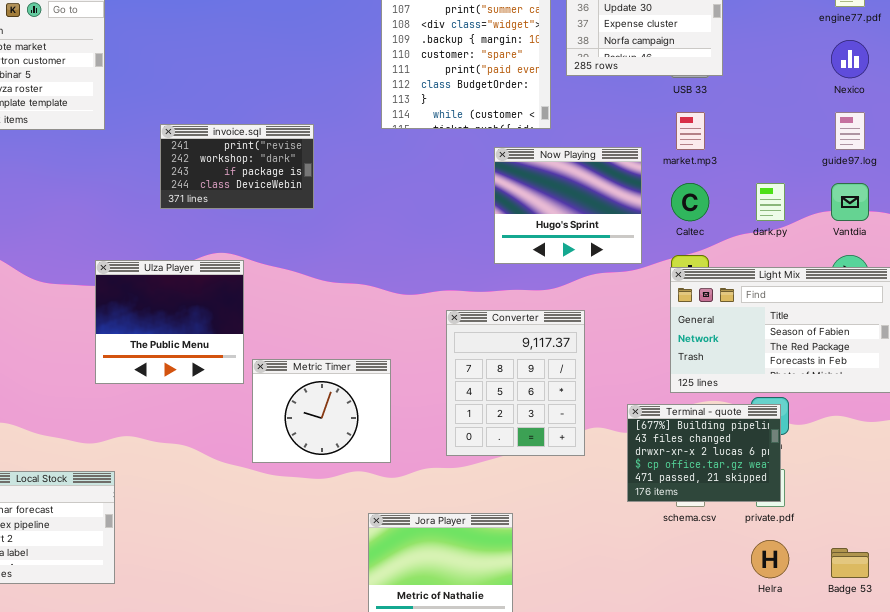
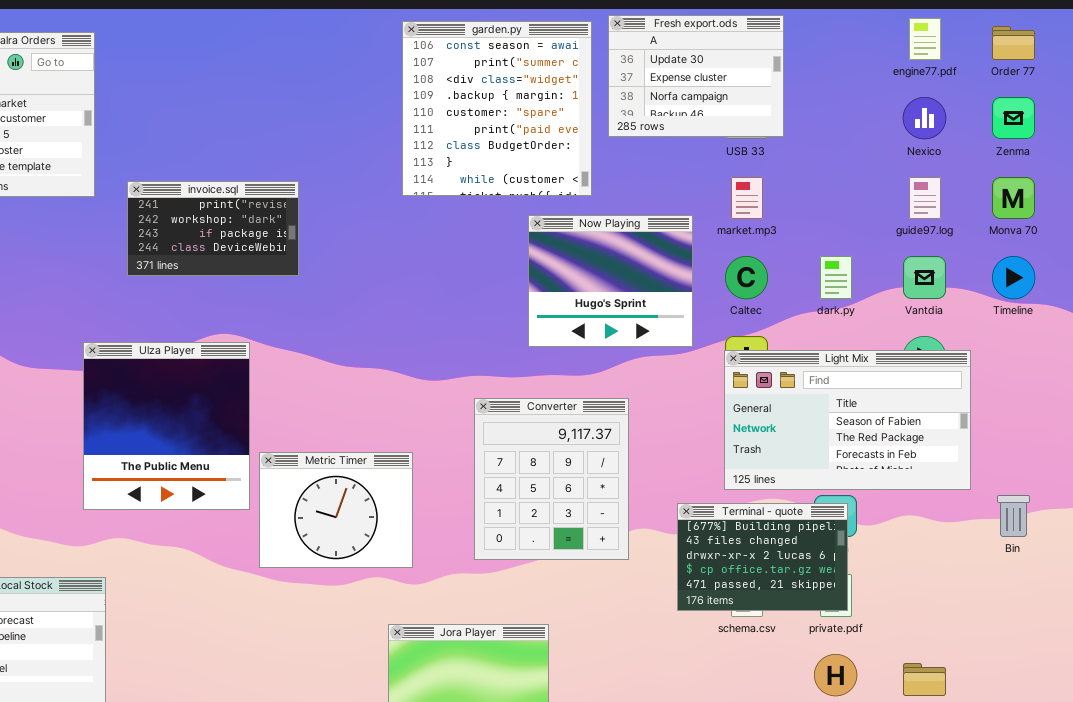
invoice.sql: [160,124,314,209] -> [127,181,299,276], moved
Ulza Player: [95,260,244,384] -> [83,342,250,510], resized

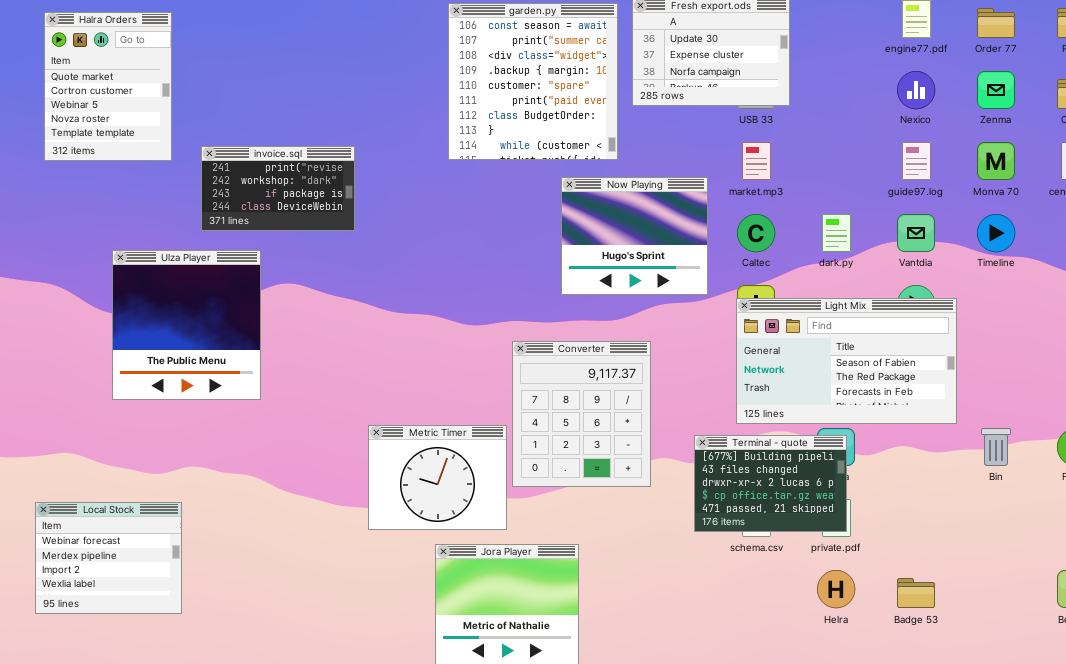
Ulza Player: [83,342,250,510] -> [112,250,261,400], moved
Metric Timer: [259,452,413,568] -> [368,425,507,530], moved

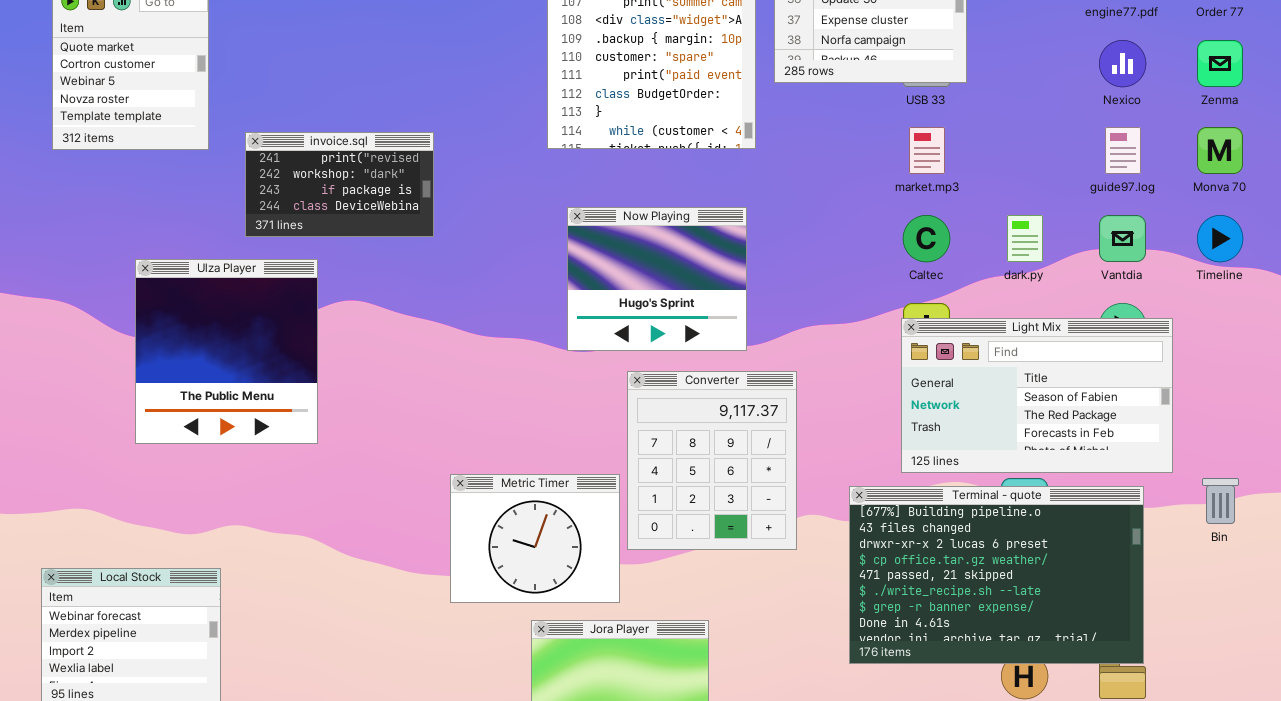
Now Playing: [561,177,708,295] -> [567,207,747,351], moved
Terminal - quote: [694,435,847,532] -> [849,486,1144,664], resized

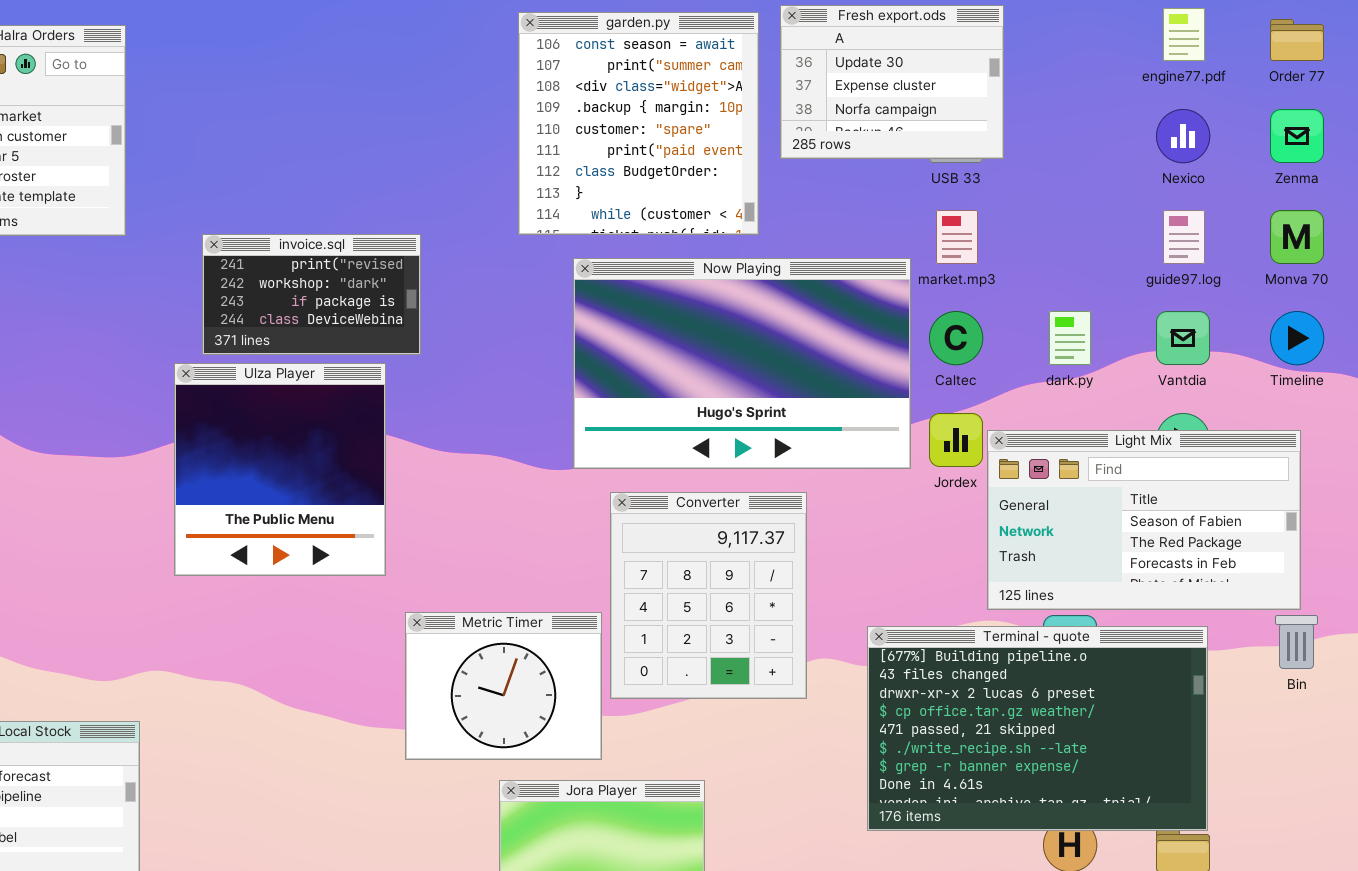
invoice.sql: [245,132,434,237] -> [202,234,421,355], moved
Now Playing: [567,207,747,351] -> [573,258,911,469], moved, resized
Ulza Player: [135,259,318,444] -> [174,363,386,576], moved
Light Mix: [901,318,1173,473] -> [987,430,1301,610], moved

